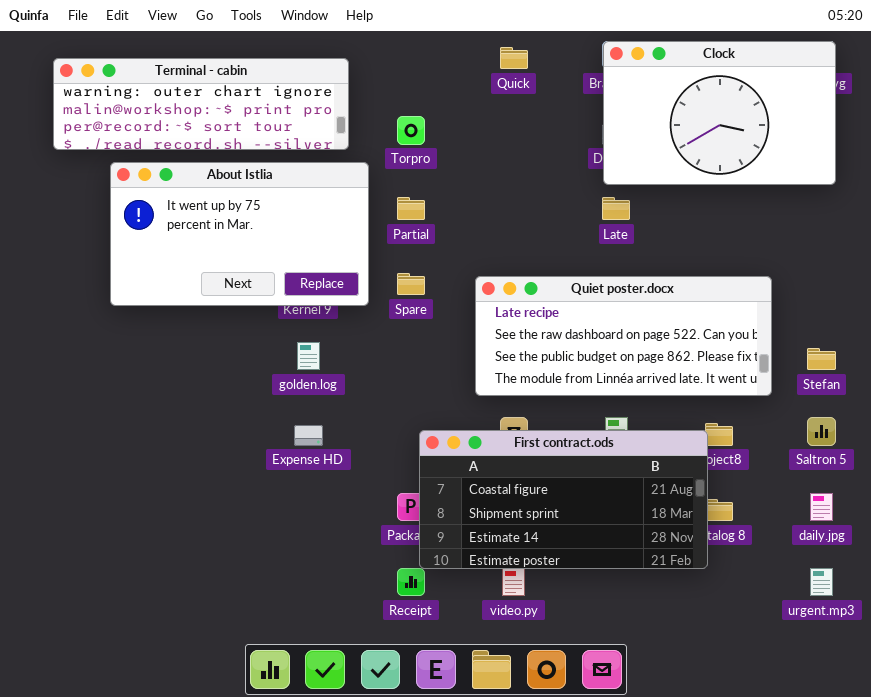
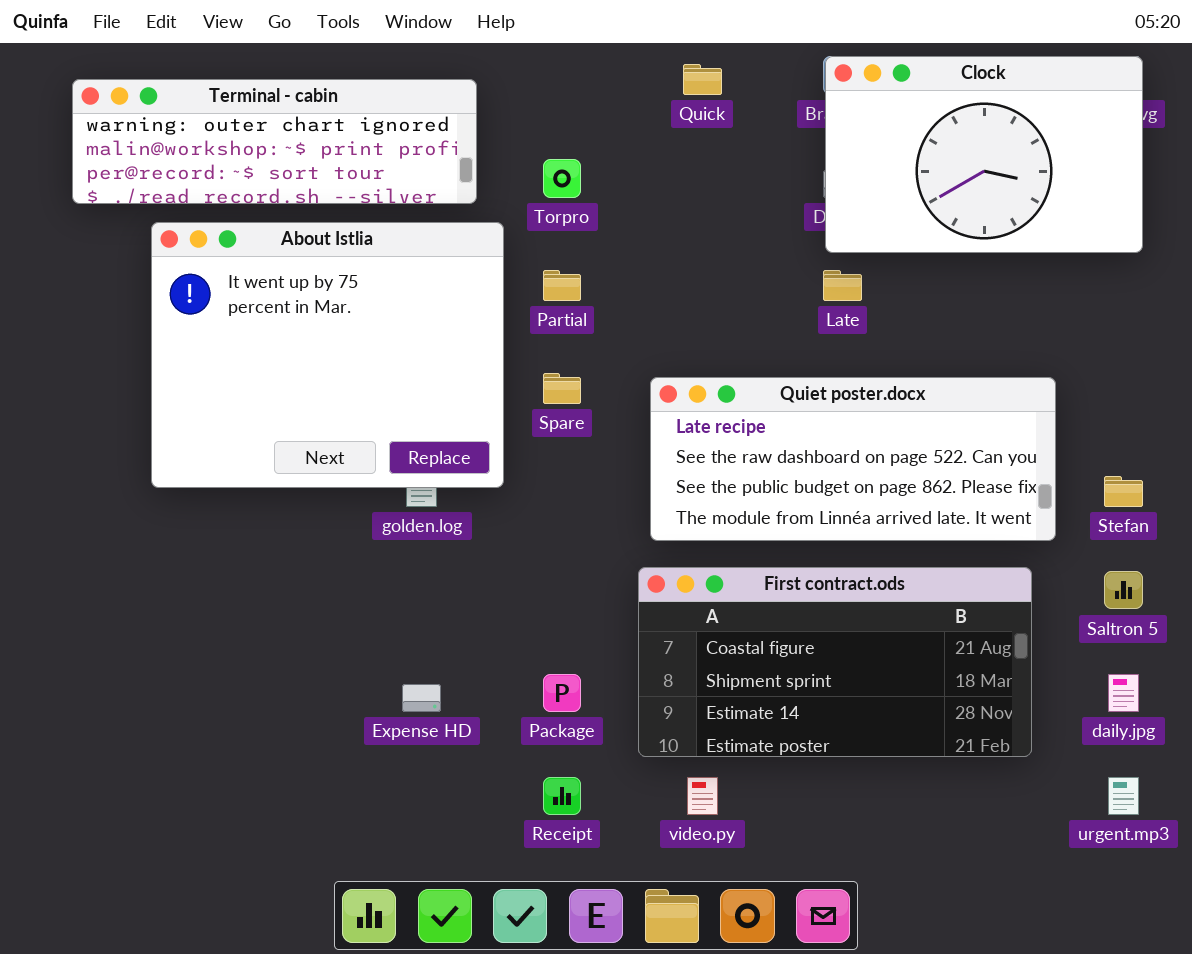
About Istlia: [110,162,369,306] -> [151,222,504,488], resized
Expense HD: [294,425,323,446] -> [402,684,441,712], moved
First contract.ods: [419,430,708,569] -> [638,567,1032,757], moved

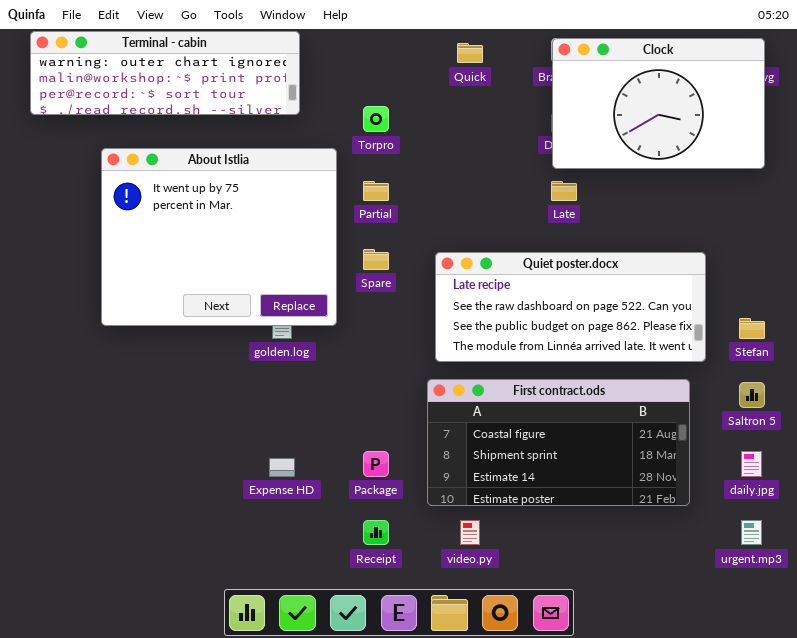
Terminal - cabin: [72,79,477,204] -> [30,31,300,115], moved

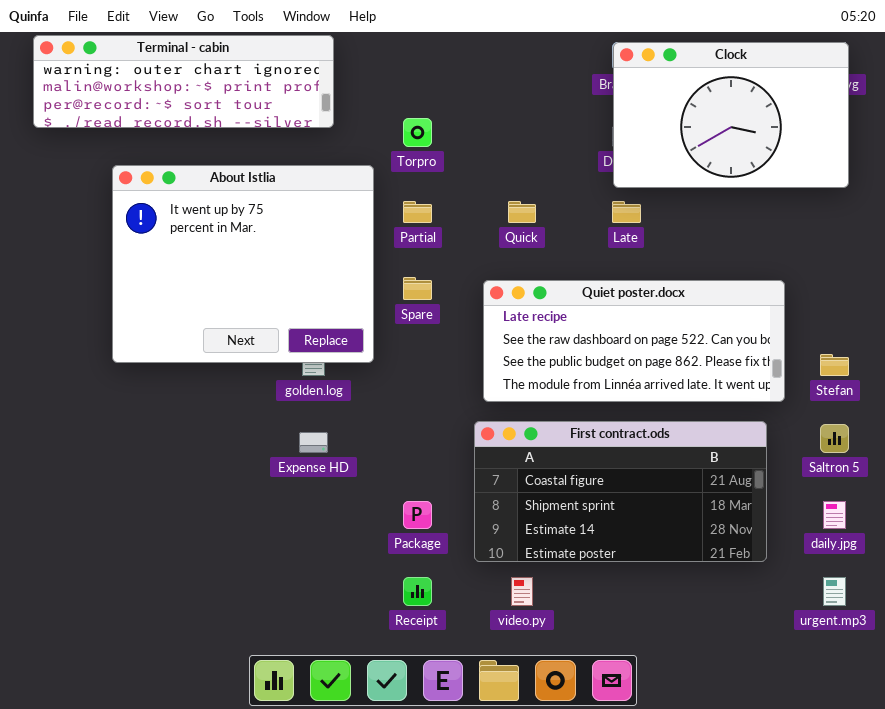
Quick: [457,43,483,63] -> [508,201,536,223], moved
Expense HD: [269,458,295,477] -> [299,432,328,453], moved

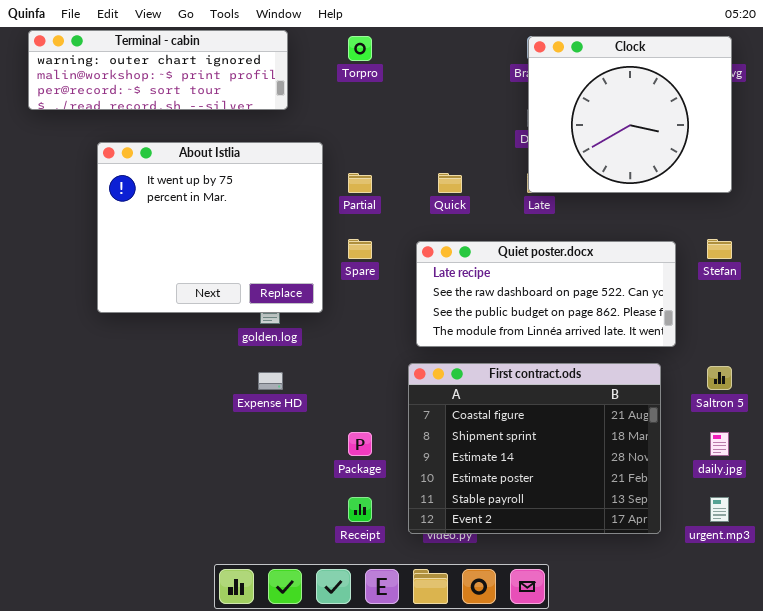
Clock: [613,42,849,188] -> [528,36,732,193], resized
Torpro: [403,118,432,147] -> [348,36,372,61], moved
Stefan: [820,354,849,376] -> [707,239,732,259], moved
First contract.ods: [474,421,767,562] -> [408,363,661,534], resized

